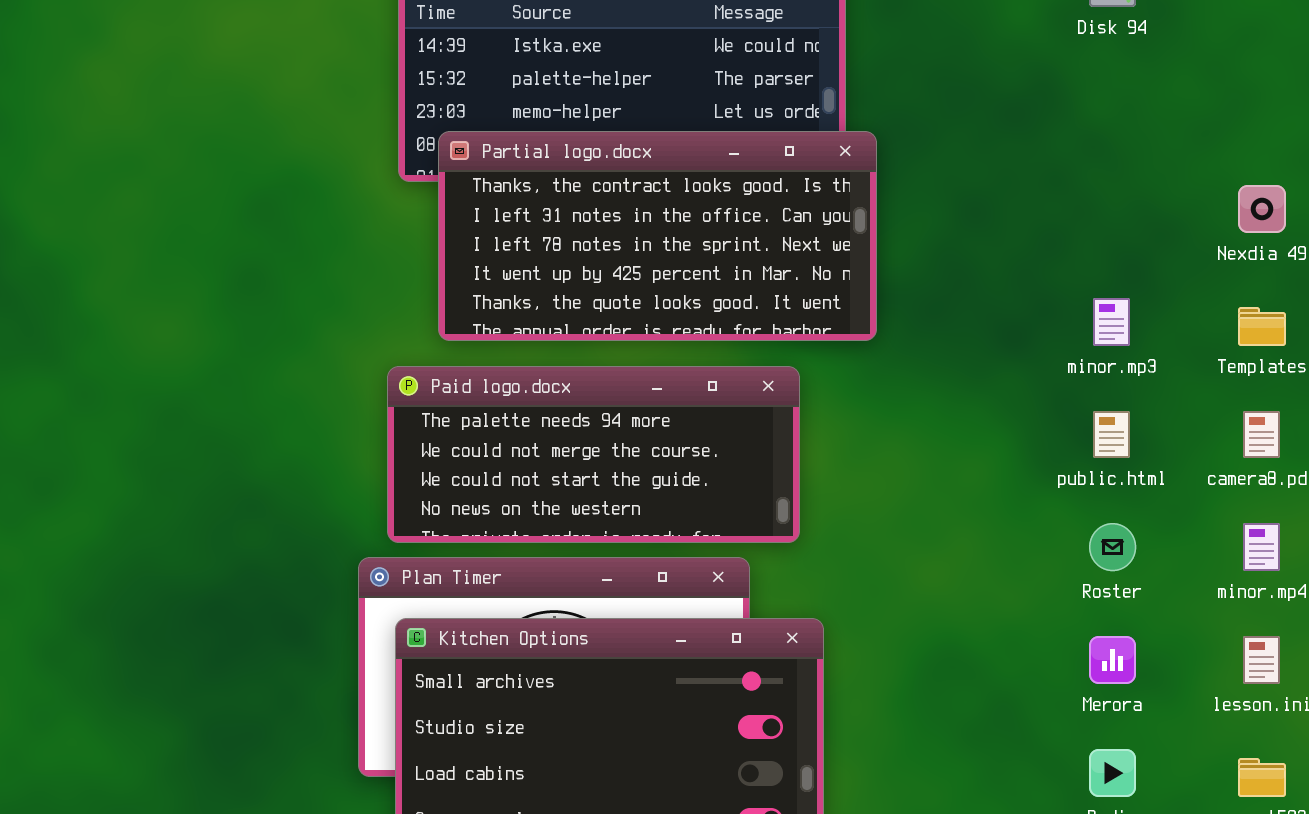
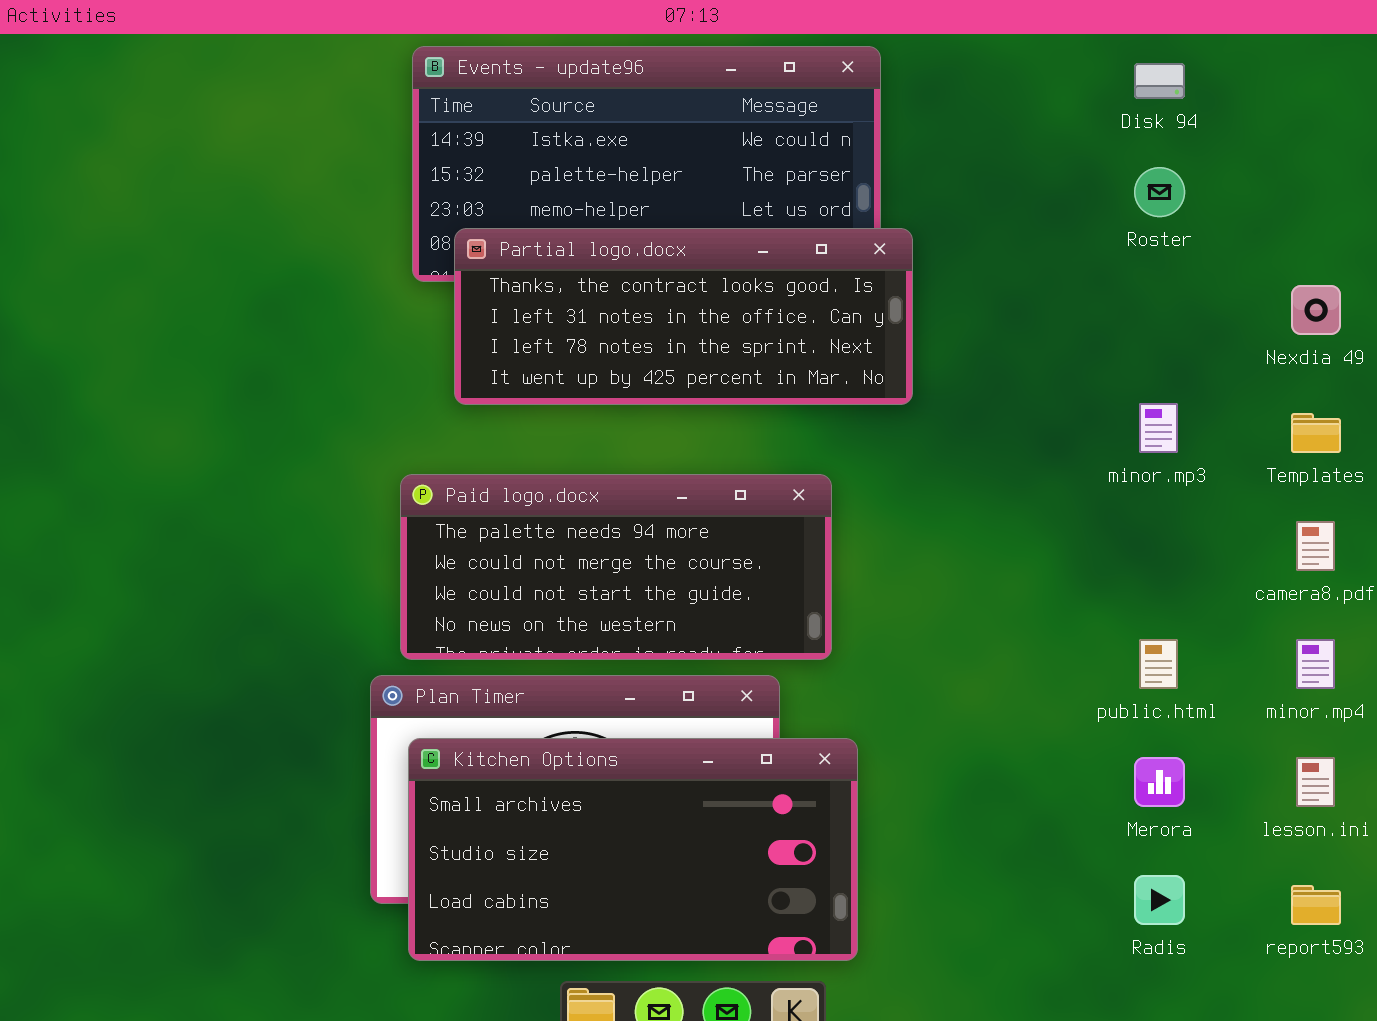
Partial logo.docx: [438,131,877,341] -> [454,228,913,405], resized
public.html: [1093,411,1130,458] -> [1139,639,1178,689], moved
Roster: [1089,523,1136,571] -> [1134,167,1185,217], moved

